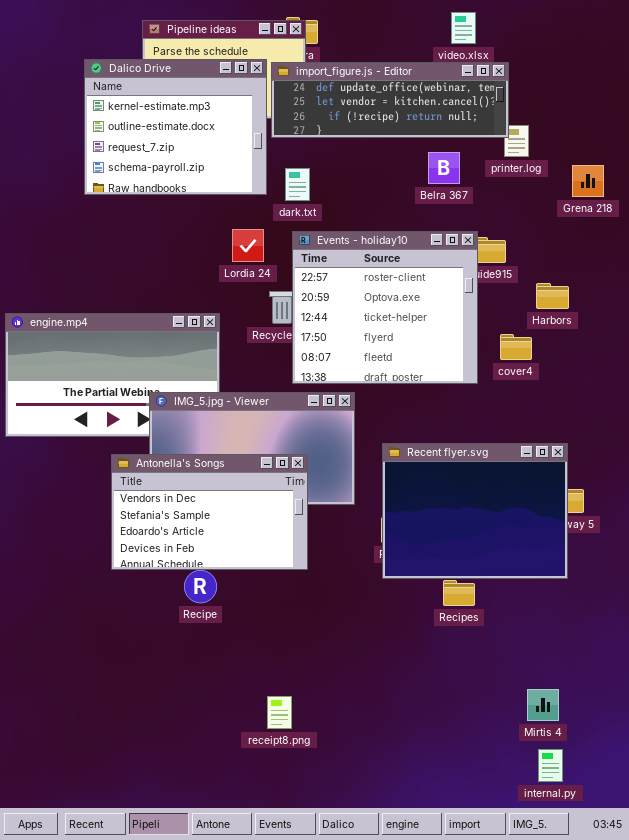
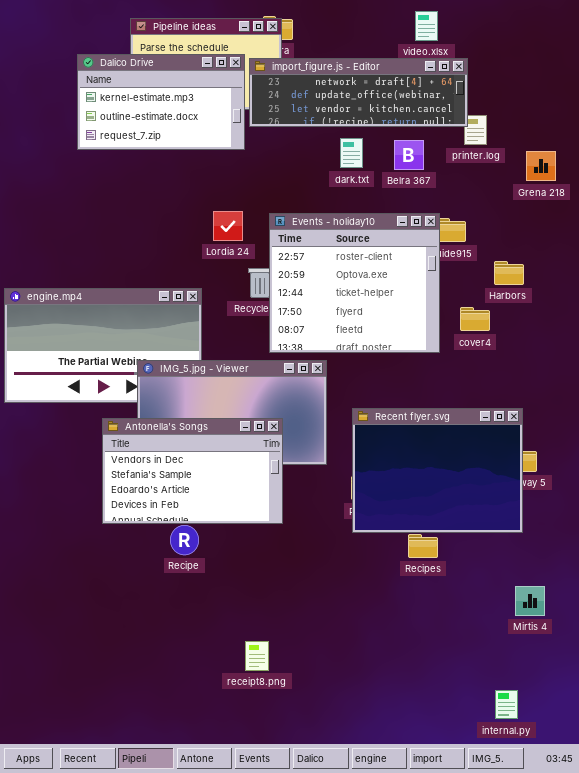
Dalico Drive: [84,59,267,195] -> [77,54,245,150], resized
import_figure.js - Editor: [271,62,509,138] -> [249,58,468,127], scrolled up 1 row
dark.txt: [285,168,310,201] -> [340,138,363,168], moved
Mirtis 4: [527,689,559,721] -> [515,586,545,616], moved

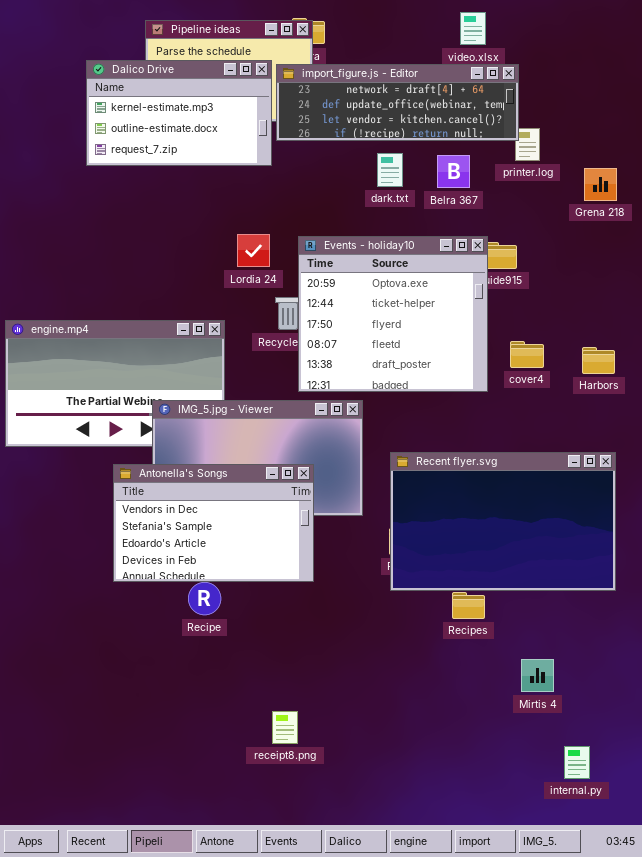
Events - holiday10: [269,213,440,353] -> [298,236,488,392], scrolled down 1 row
Harbors: [494,261,524,285] -> [582,347,615,374], moved
Recent flyer.svg: [352,408,523,533] -> [390,452,616,591], resized
Mirtis 4: [515,586,545,616] -> [521,659,554,692], moved
internal.py: [495,690,518,719] -> [564,746,590,779], moved

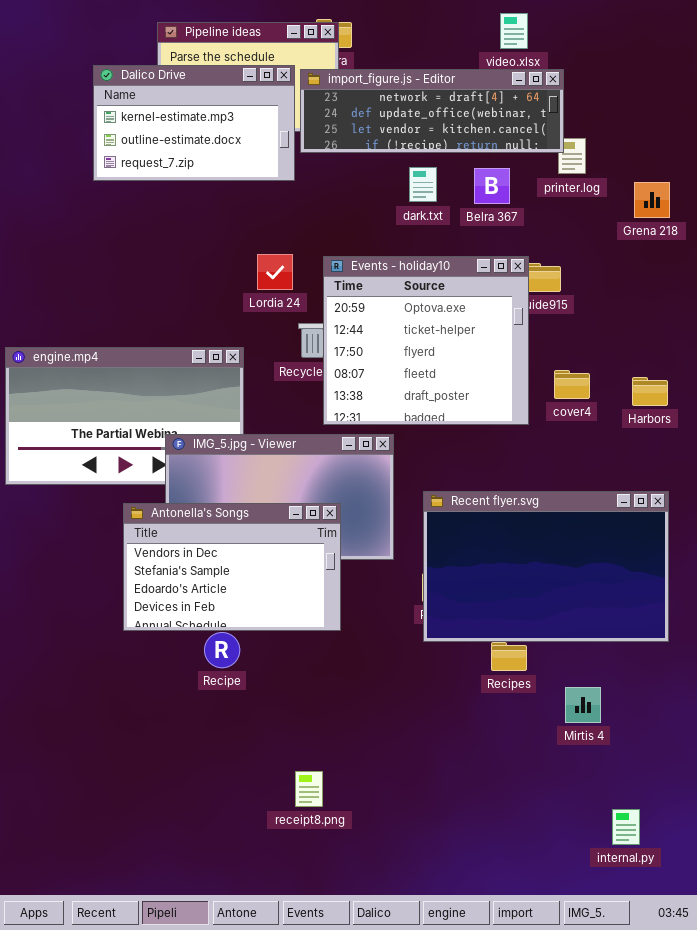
Mirtis 4: [521,659,554,692] -> [565,687,601,723], moved

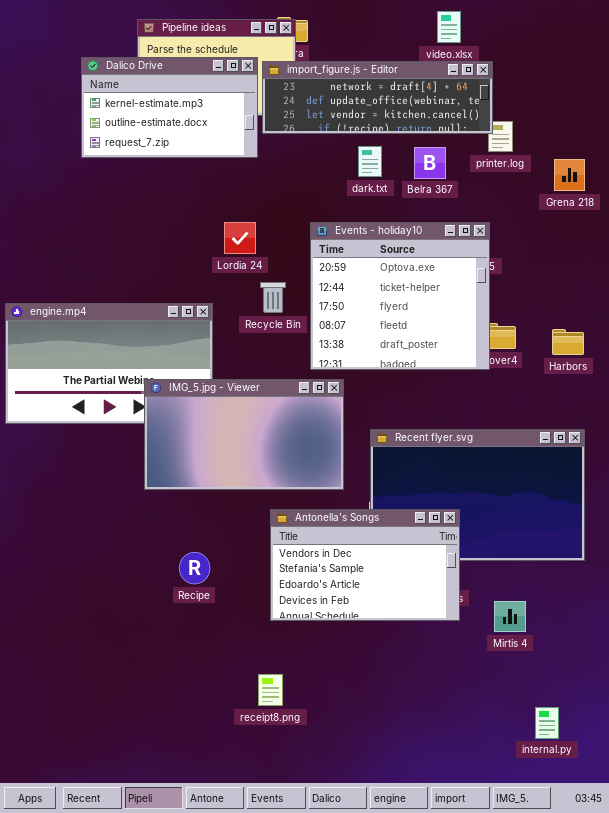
Events - holiday10: [323,256,529,425] -> [310,222,490,370], moved
Antonella's Songs: [123,503,341,631] -> [270,509,460,621], moved

